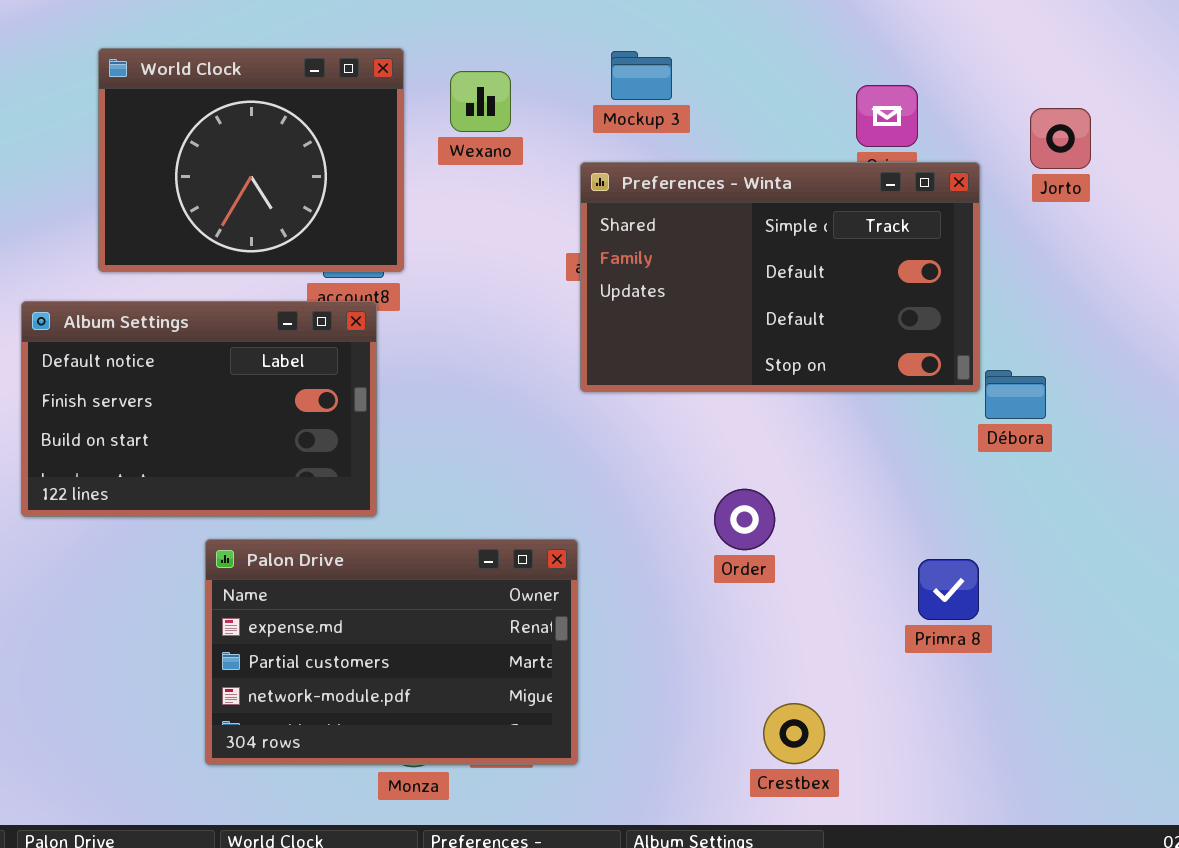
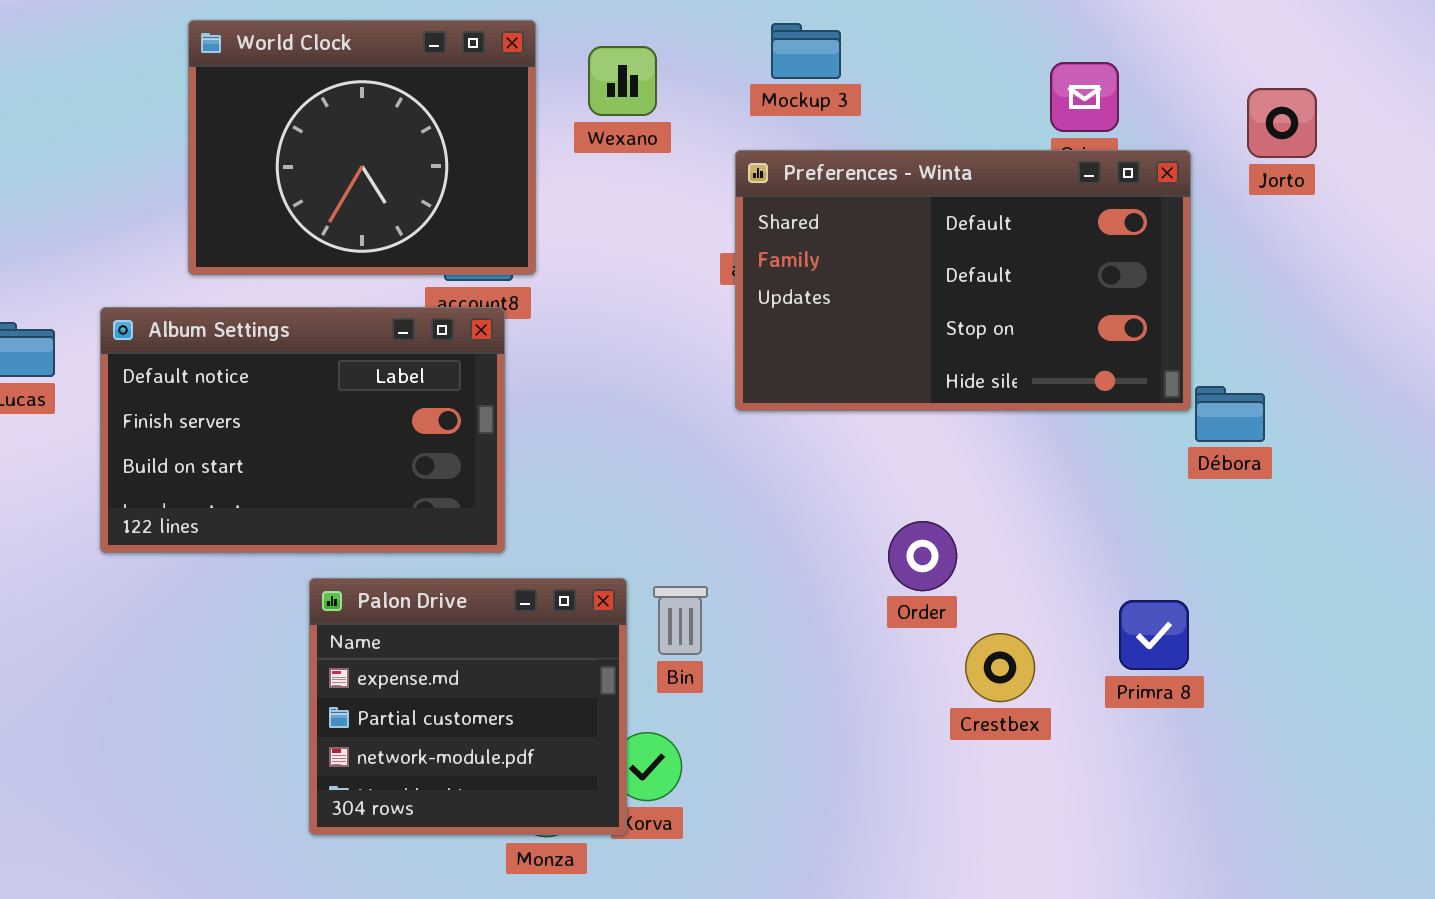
Preferences - Winta: [580,162,980,392] -> [735,150,1191,411], scrolled down 1 row
Palon Drive: [205,539,578,765] -> [309,578,627,835], resized
Crestbex: [763,703,825,764] -> [965,633,1035,702], moved

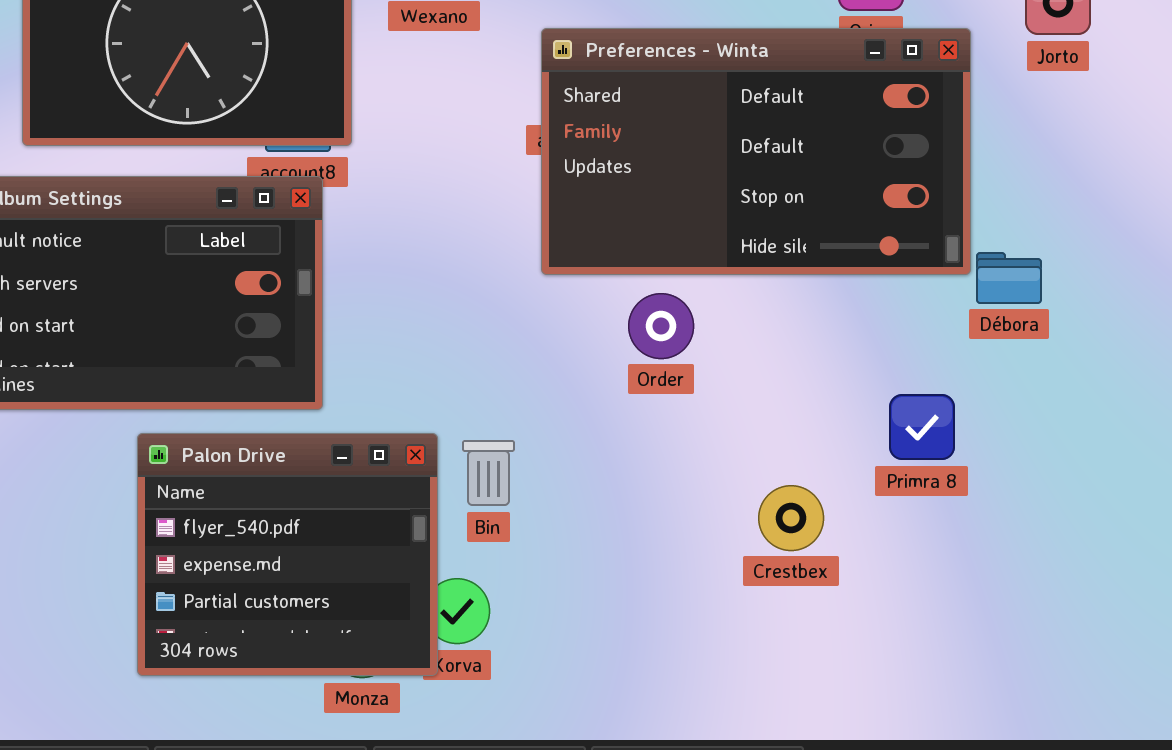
Order: [888,521,957,591] -> [628,293,694,359], moved
Palon Drive: [309,578,627,835] -> [137,433,438,676], scrolled up 1 row
Primra 8: [1119,600,1189,670] -> [889,394,955,460], moved

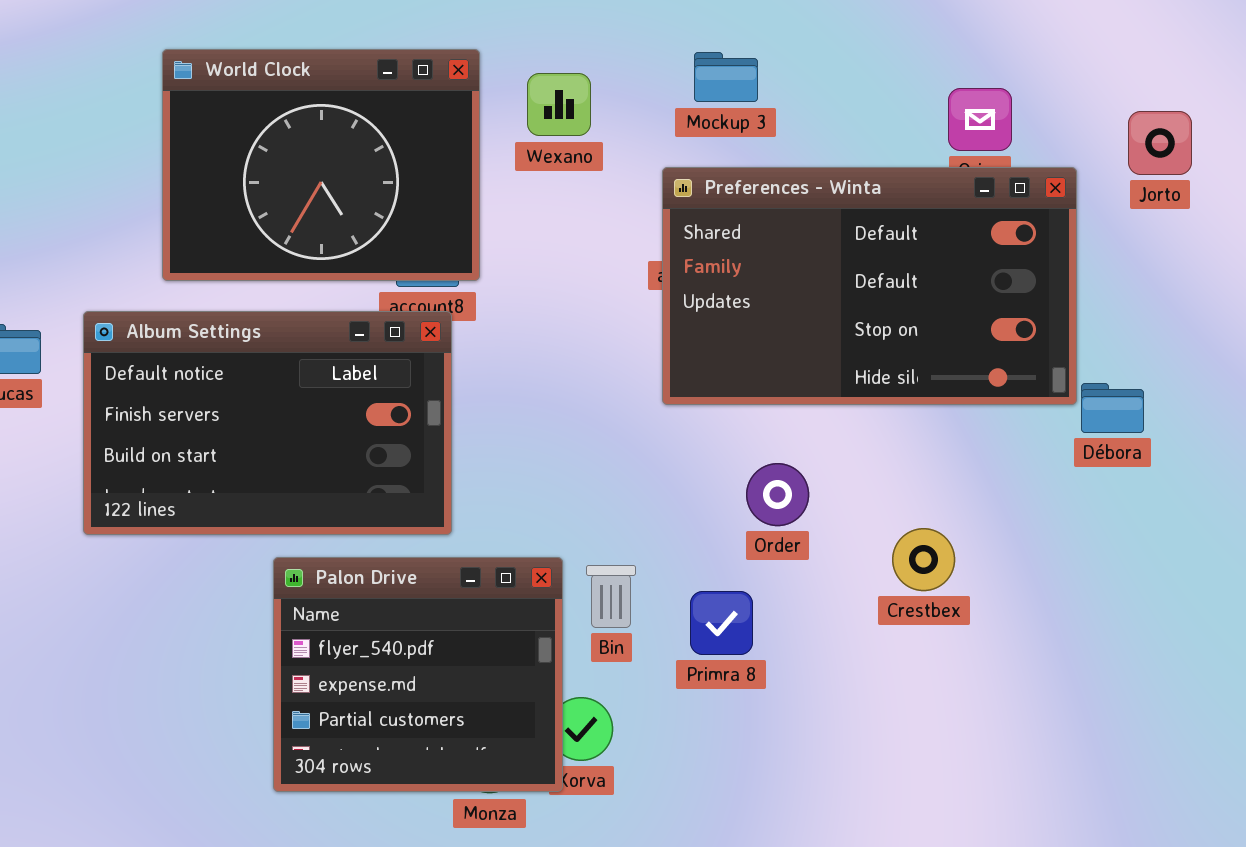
Order: [628,293,694,359] -> [746,463,809,526], moved
Primra 8: [889,394,955,460] -> [690,591,753,655], moved
Crestbex: [758,485,824,551] -> [892,528,955,591], moved

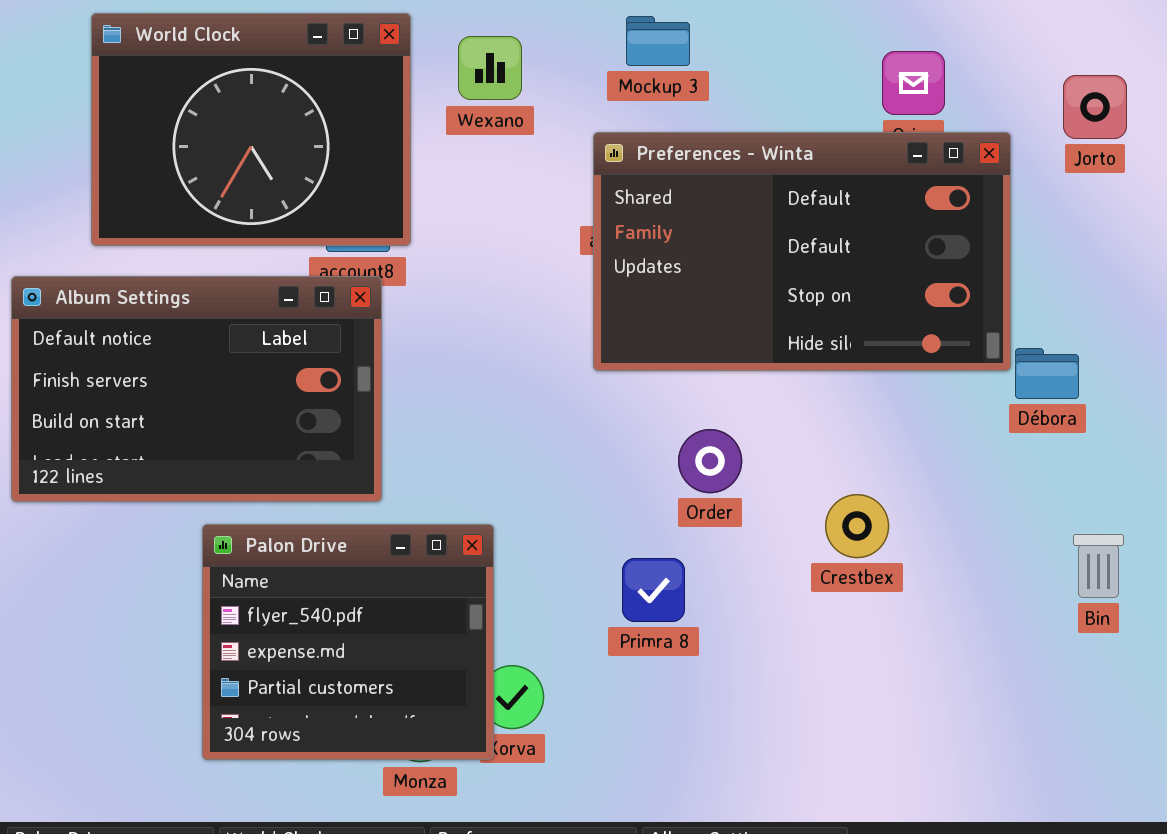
Bin: [586,565,636,628] -> [1073,534,1124,598], moved

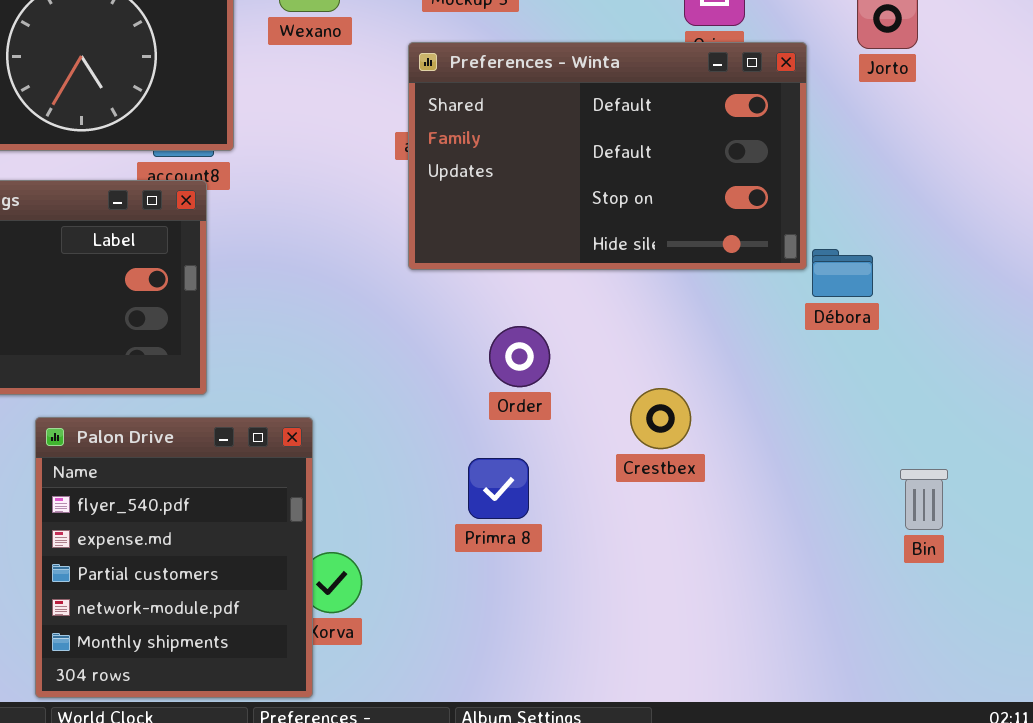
Palon Drive: [202,524,494,760] -> [35,417,313,698], resized
Bin: [1073,534,1124,598] -> [900,469,948,530], moved
Primra 8: [622,558,685,622] -> [468,458,529,519], moved

